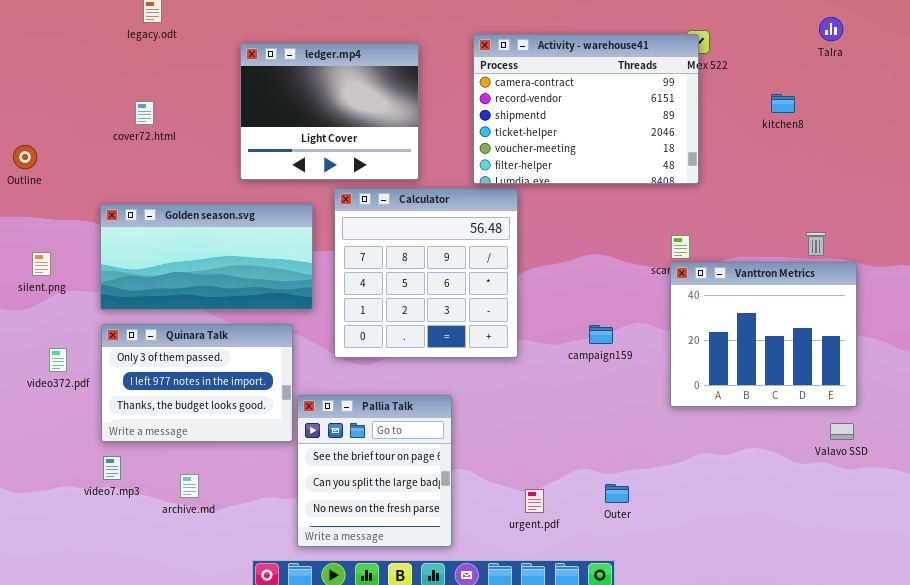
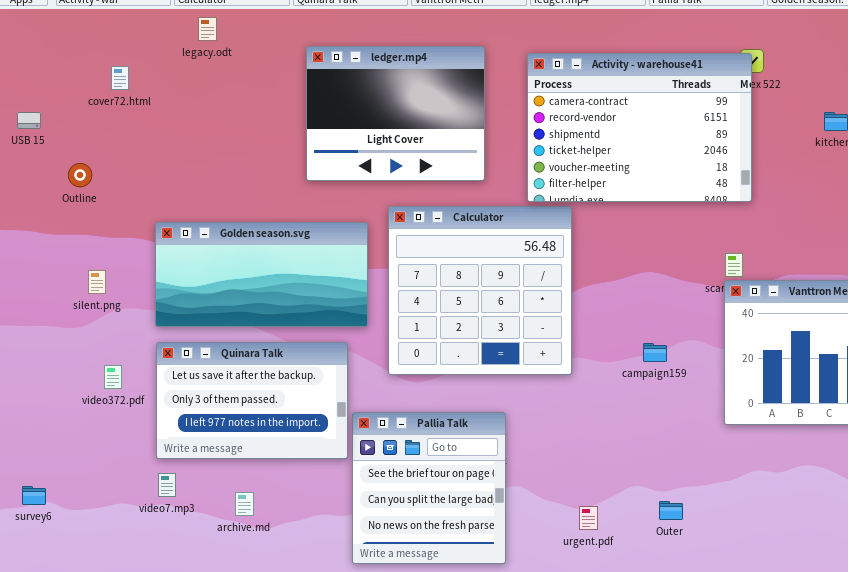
ledger.mp4: [240,43,419,180] -> [306,46,485,181], moved
cover72.html: [135,101,154,125] -> [111,66,129,90], moved
Quinara Talk: [101,324,293,442] -> [156,342,348,459], scrolled up 1 row

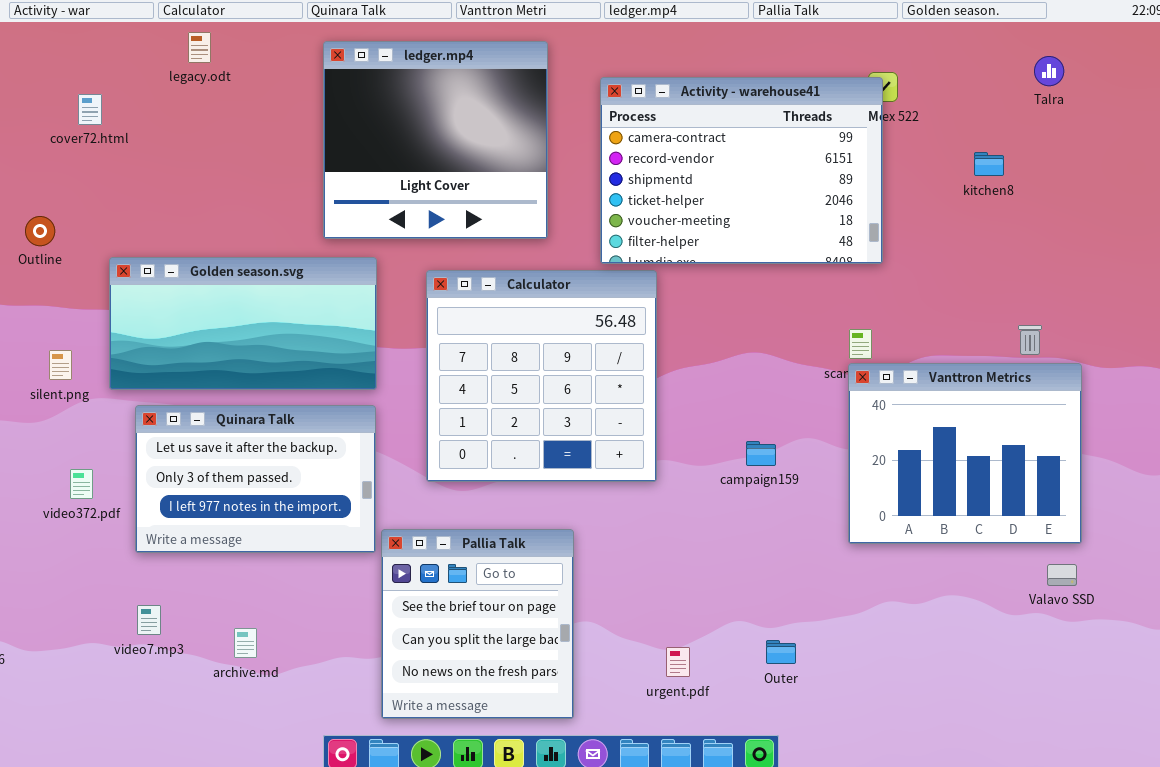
ledger.mp4: [306,46,485,181] -> [323,41,548,239], resized
Golden season.svg: [155,222,368,327] -> [109,257,377,390], moved
Quinara Talk: [156,342,348,459] -> [135,405,376,553], moved

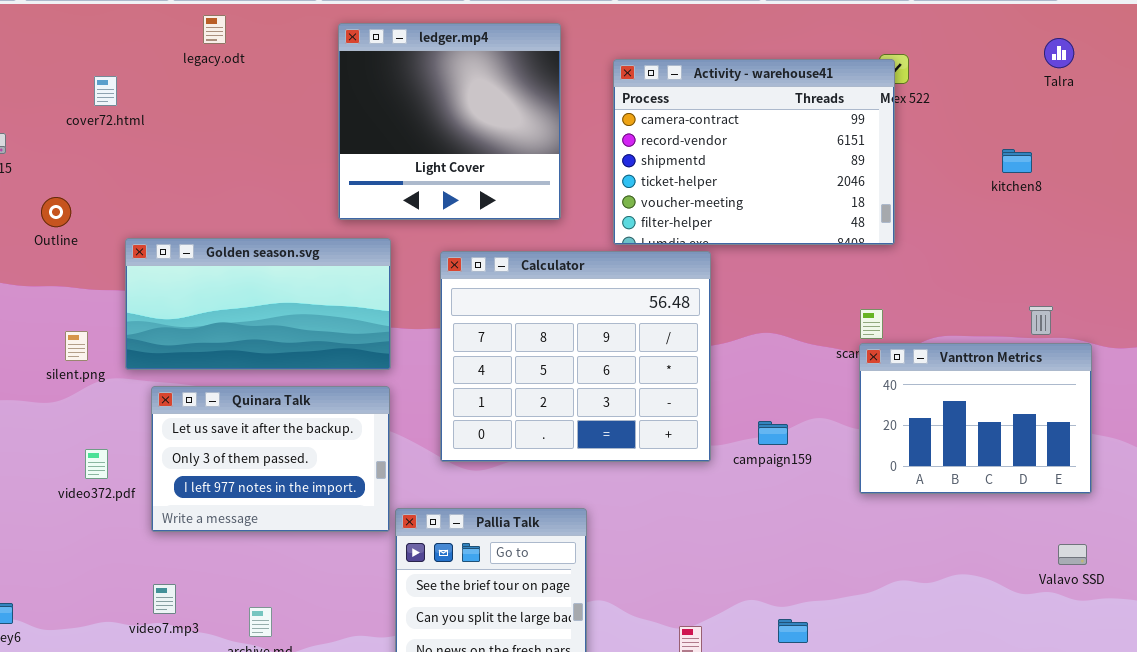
kitchen8: [974,152,1004,176] -> [1002,149,1032,173], moved
Calculator: [426,270,657,482] -> [440,251,711,462], resized
Vanttron Metrics: [848,363,1082,544] -> [859,343,1092,494], resized

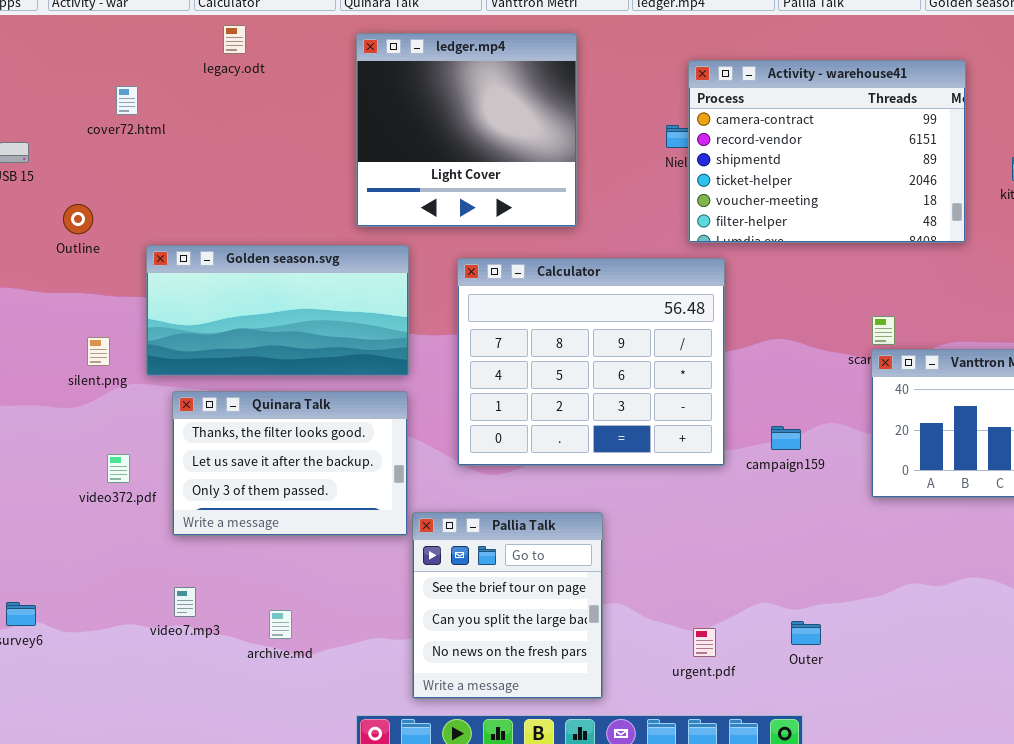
Activity - warehouse41: [613,59,895,245] -> [688,60,966,243], moved
Quinara Talk: [151,386,390,532] -> [172,391,408,536], scrolled up 1 row

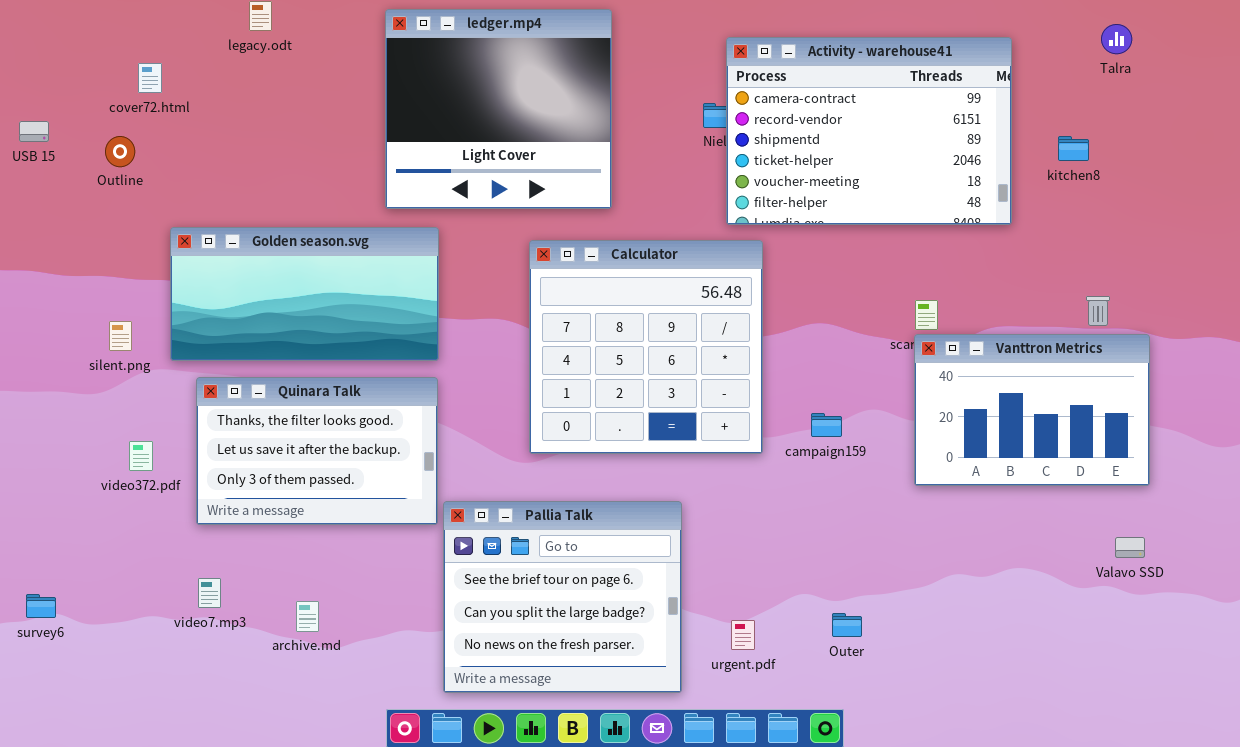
Outline: [63,204,93,234] -> [105,136,135,167], moved
Calculator: [457,258,725,466] -> [529,240,763,454], resized
Pallia Talk: [412,512,603,699] -> [443,501,682,693], resized

